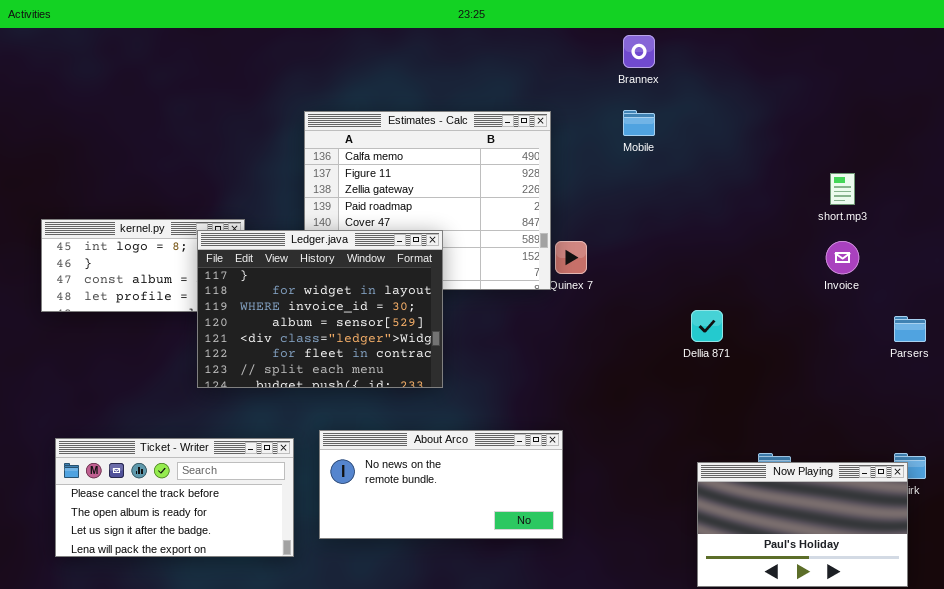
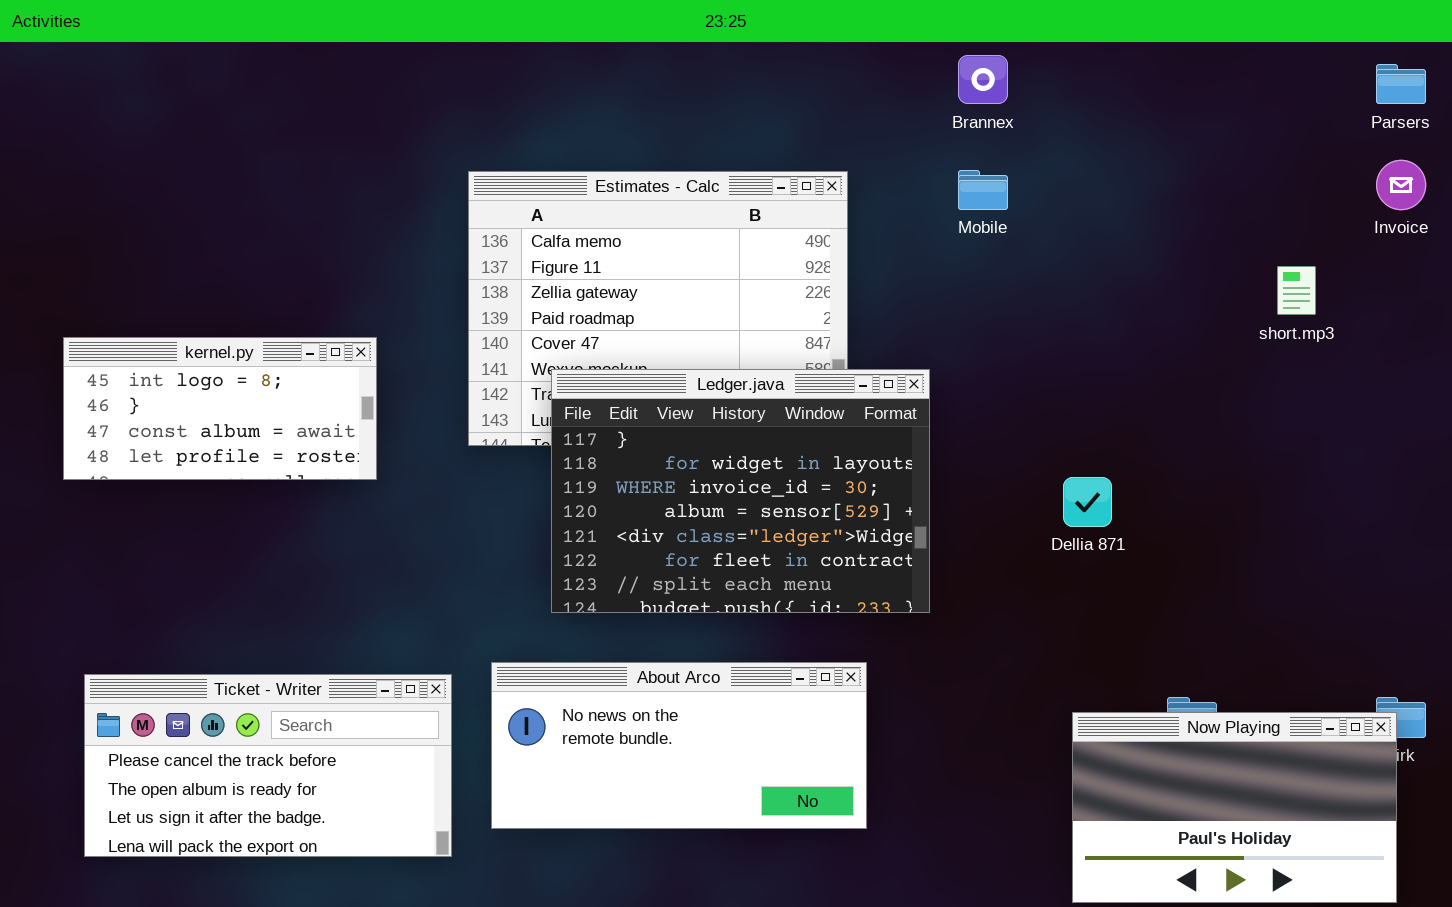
Ledger.java: [197,230,443,388] -> [551,369,930,613], moved
Invoice: [826,241,859,274] -> [1376,160,1426,210], moved
Parsers: [894,316,926,342] -> [1376,64,1426,104], moved

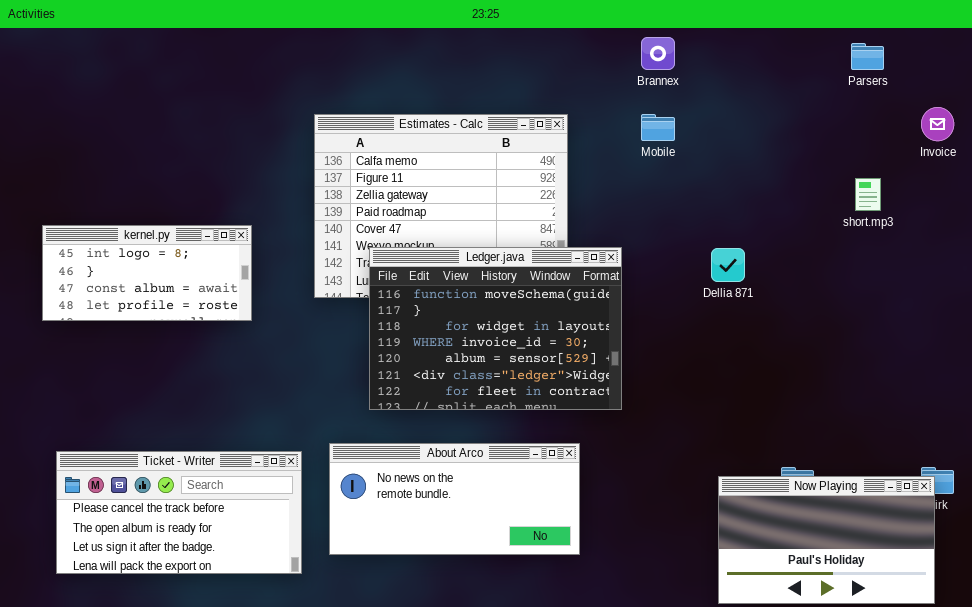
Parsers: [1376,64,1426,104] -> [851,43,884,70], moved
Ledger.java: [551,369,930,613] -> [369,247,622,410], scrolled up 1 row
Dellia 871: [1063,477,1112,527] -> [711,248,745,282], moved

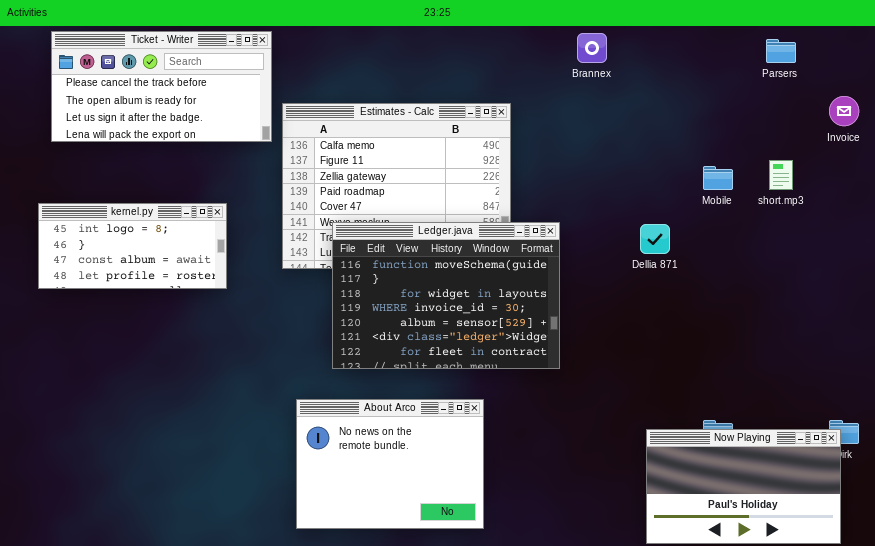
Mobile: [641,114,675,141] -> [703,166,733,190], moved
About Arco: [329,443,580,555] -> [296,399,484,529], resized
Ticket - Writer: [56,451,302,574] -> [51,31,272,142], moved

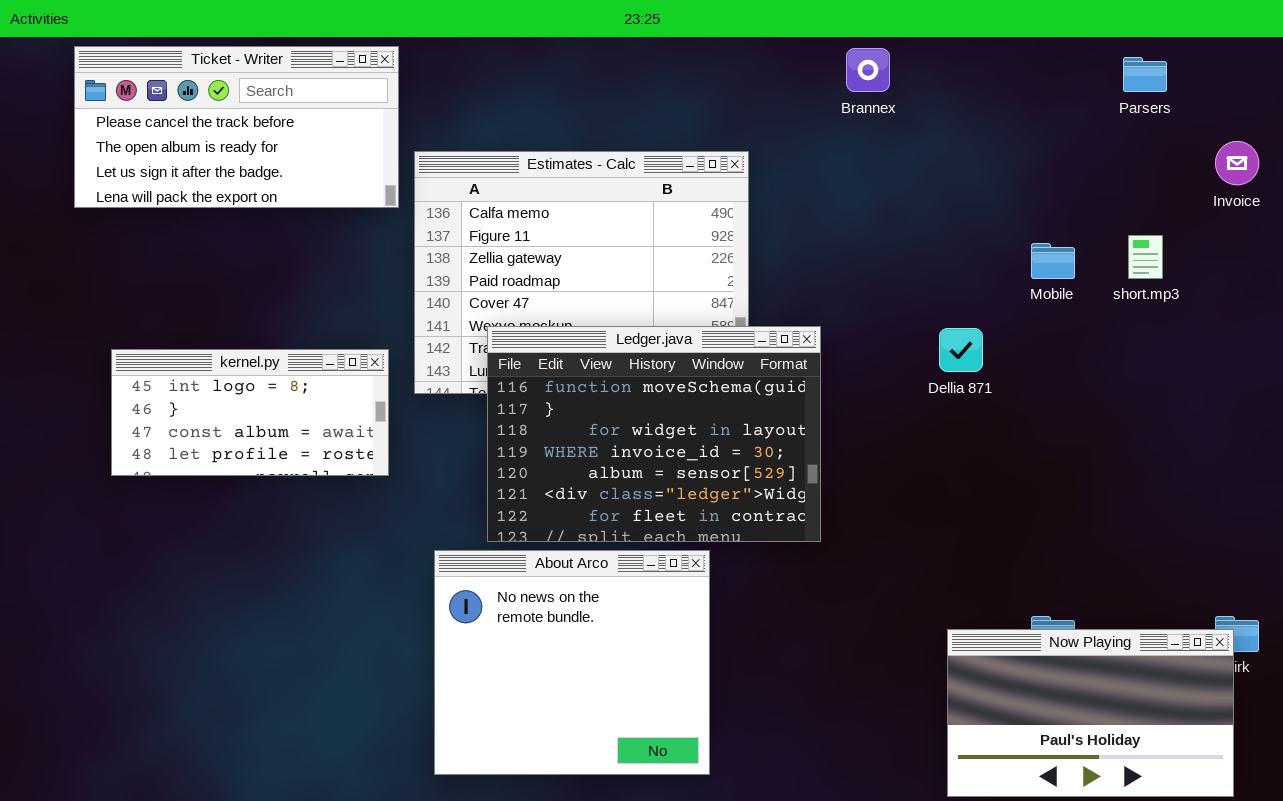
kernel.py: [38,203,227,289] -> [111,349,389,476], moved
About Arco: [296,399,484,529] -> [434,550,710,775], resized

